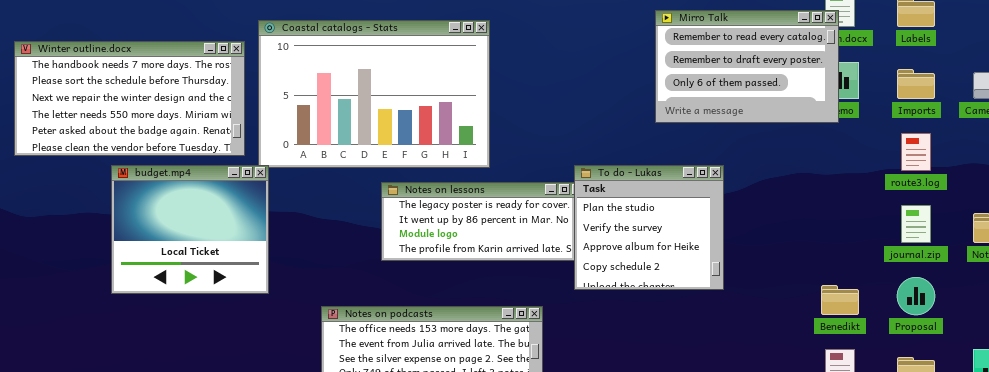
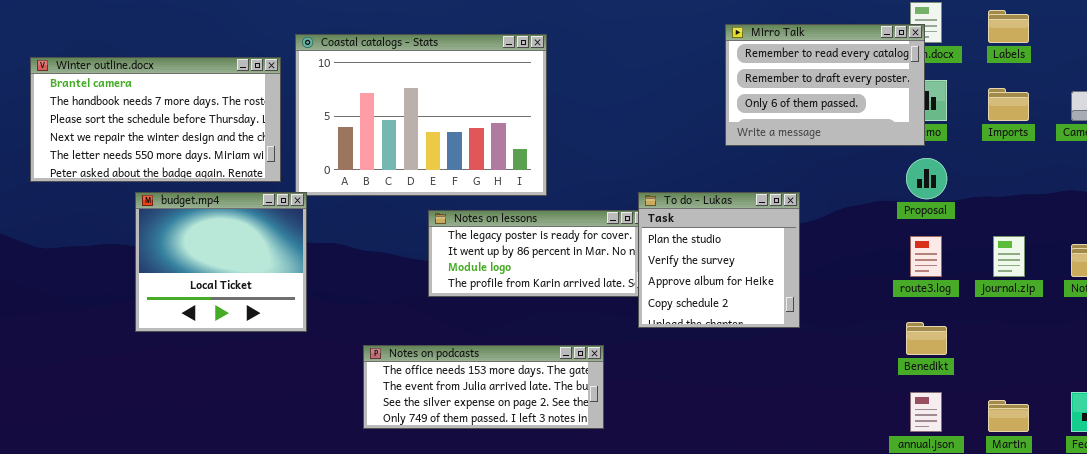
Winter outline.docx: [14,41,245,156] -> [30,57,281,182], scrolled up 1 row
route3.log: [901,133,931,171] -> [910,236,942,277], moved
Proposal: [897,277,935,315] -> [906,158,947,199], moved

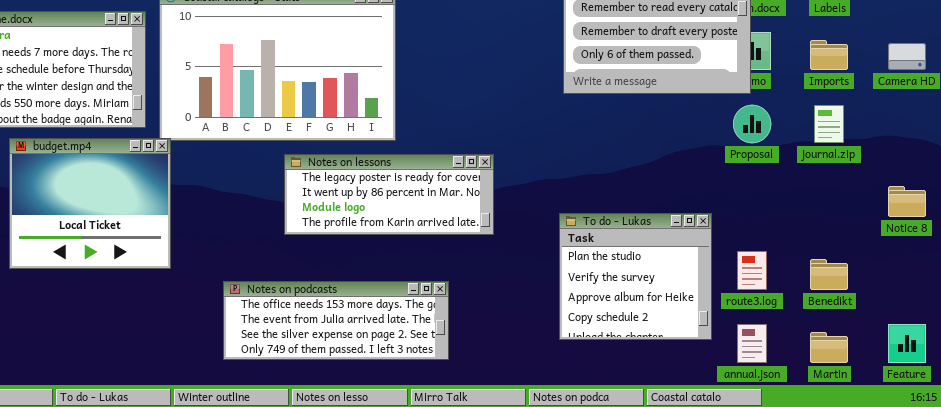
To do - Lukas: [638,192,800,328] -> [559,213,712,340], moved
route3.log: [910,236,942,277] -> [737,251,767,290], moved
journal.zip: [993,236,1025,277] -> [814,105,844,143], moved
Benedikt: [906,322,947,355] -> [810,259,848,290], moved

